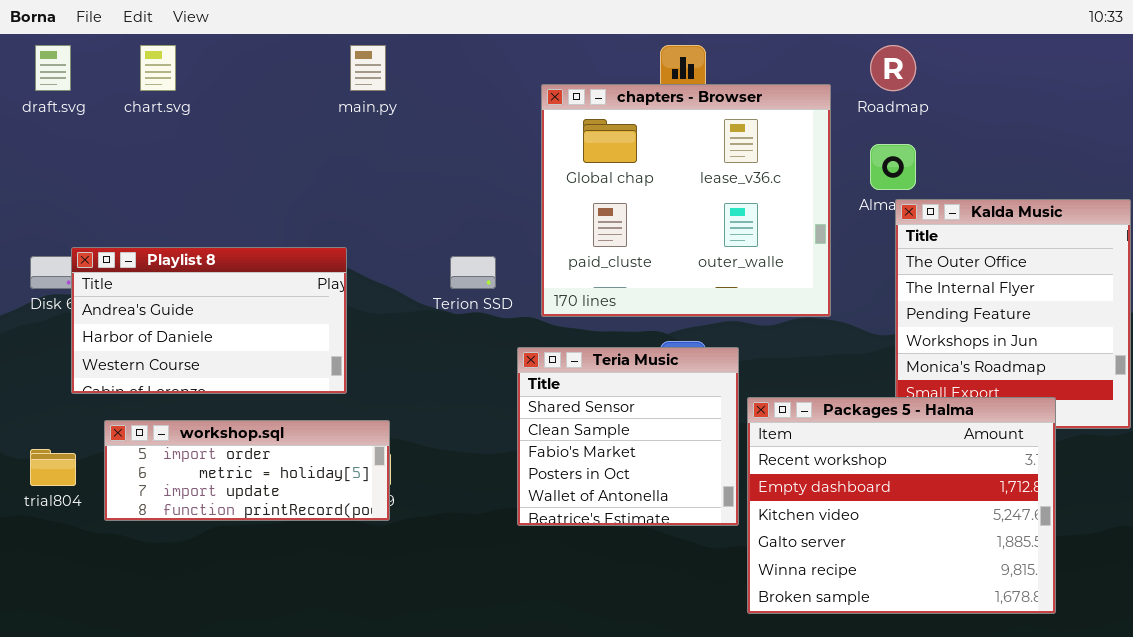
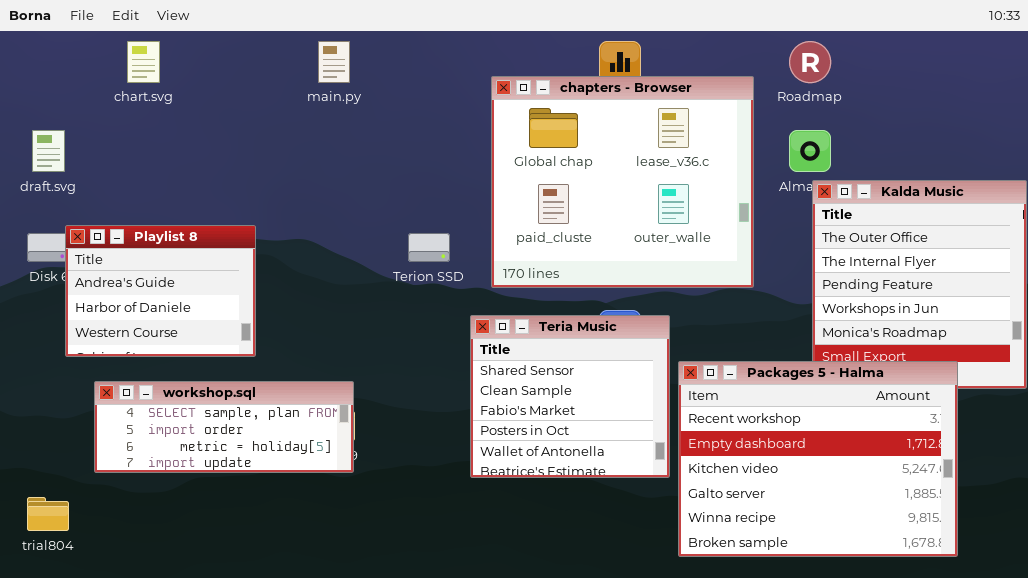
draft.svg: [35,45,71,91] -> [32,130,65,172], moved
Playlist 8: [71,247,347,394] -> [65,225,256,357], resized
workshop.sql: [104,420,390,521] -> [94,381,354,473], scrolled up 1 row
trial804: [30,449,76,486] -> [27,497,69,531], moved

